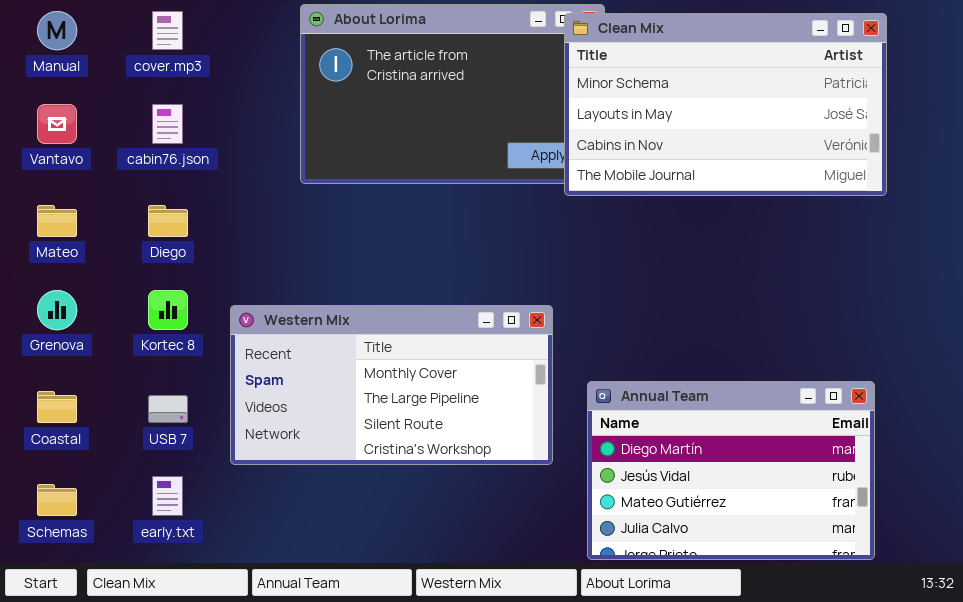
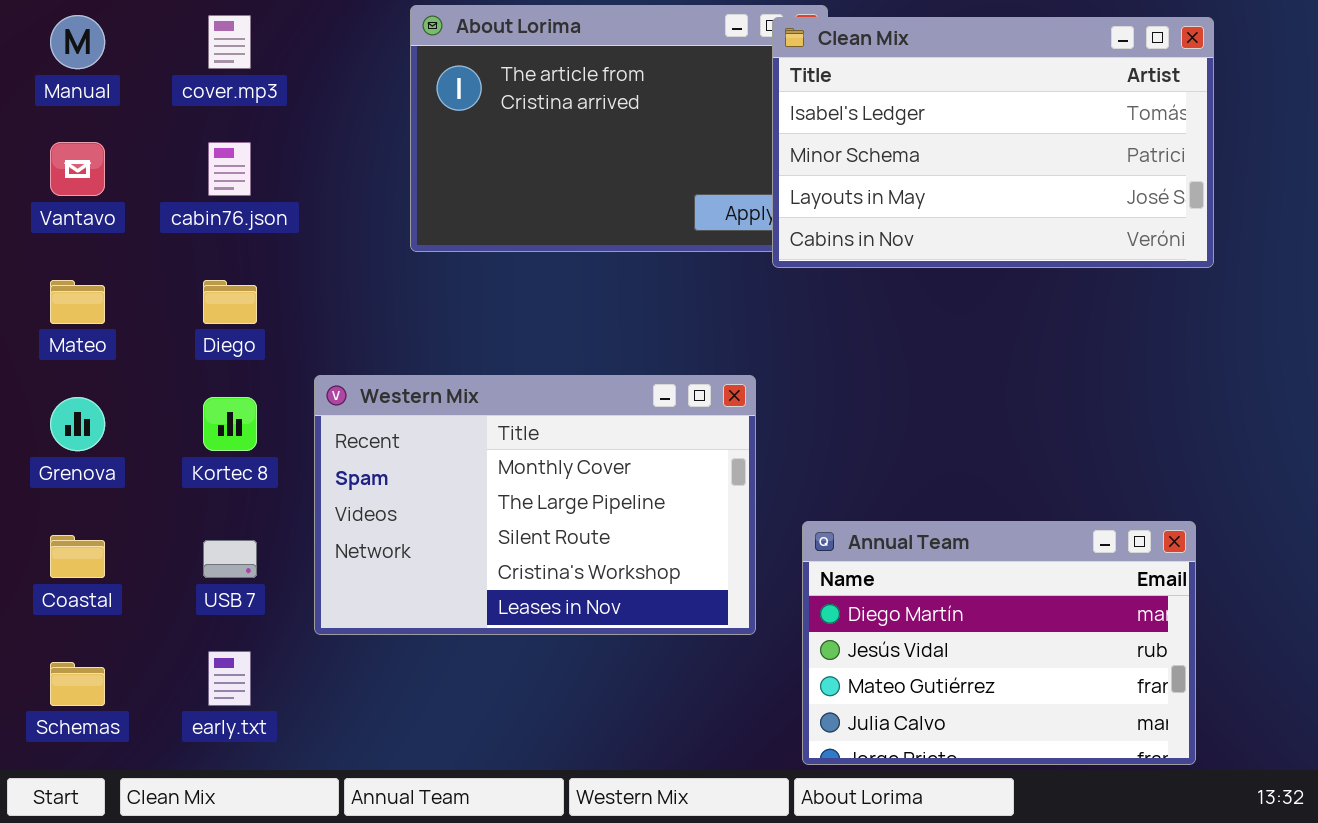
Clean Mix: [564,13,887,196] -> [772,17,1214,268], scrolled up 1 row
Western Mix: [230,305,553,465] -> [314,375,756,635], resized

